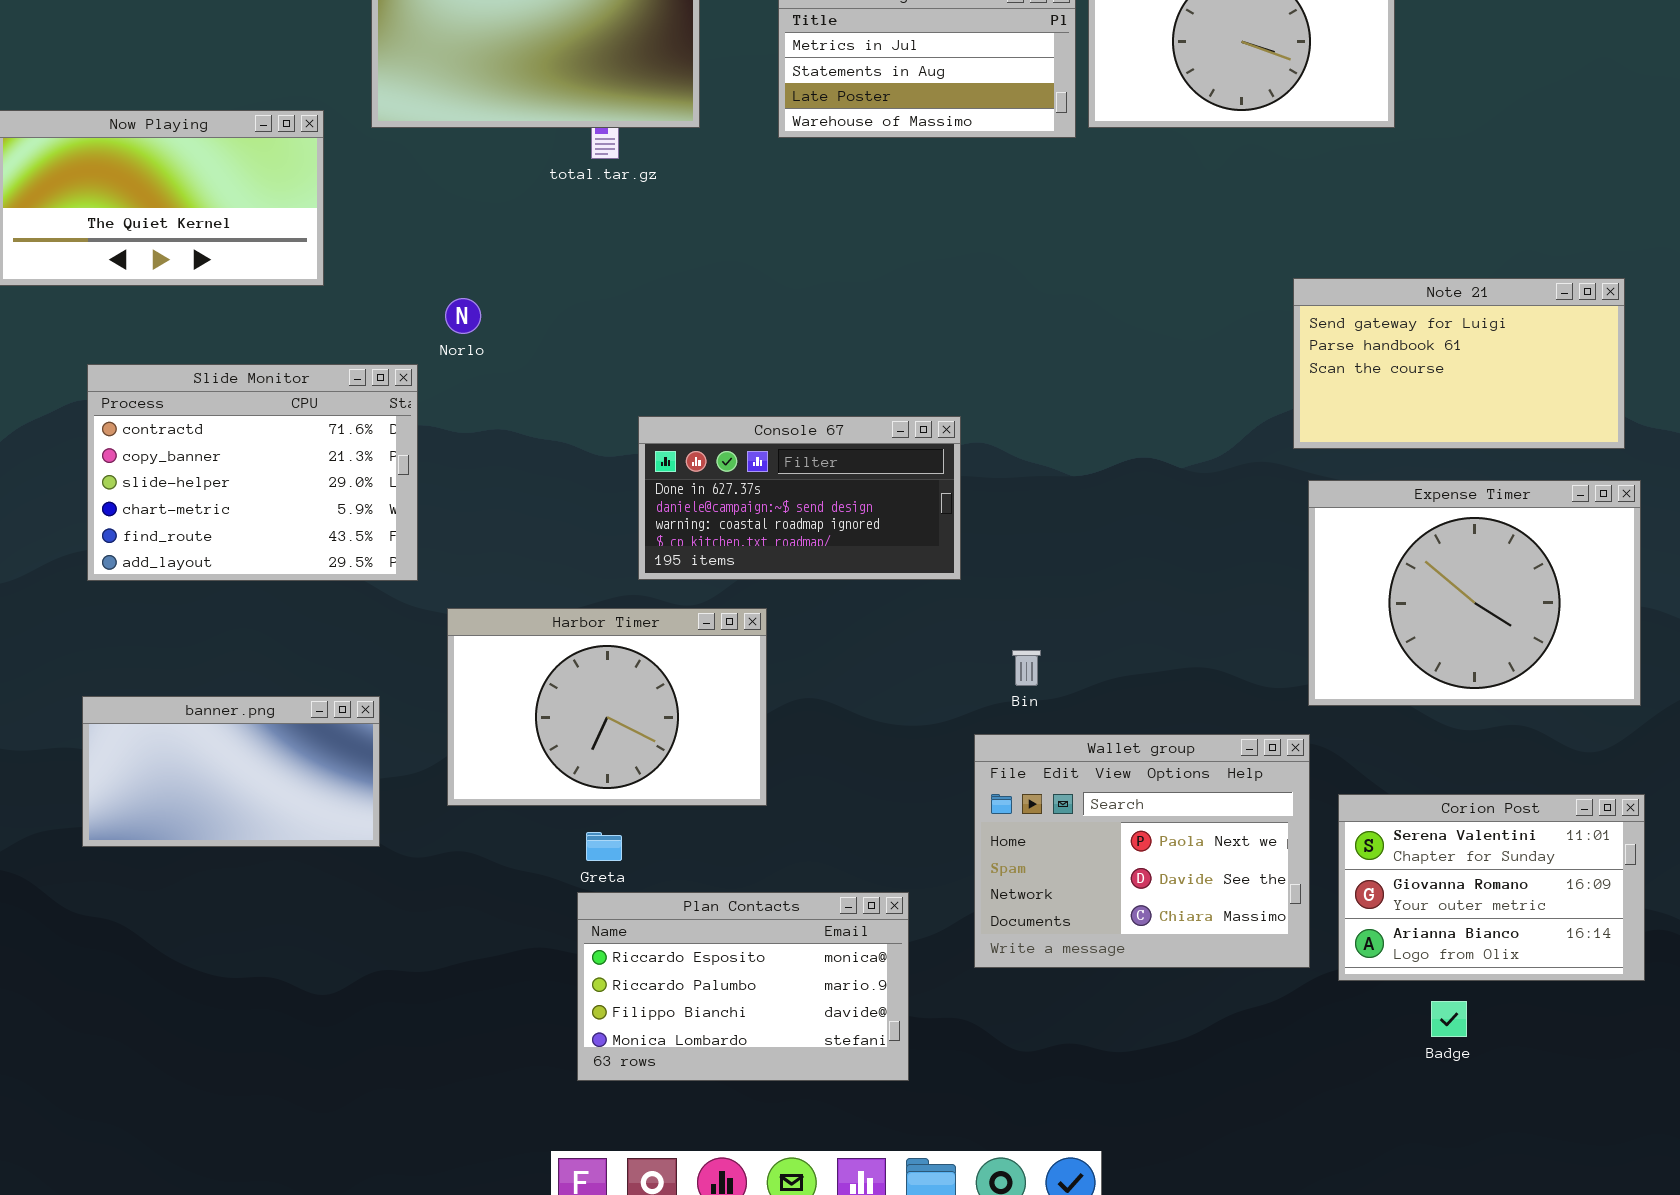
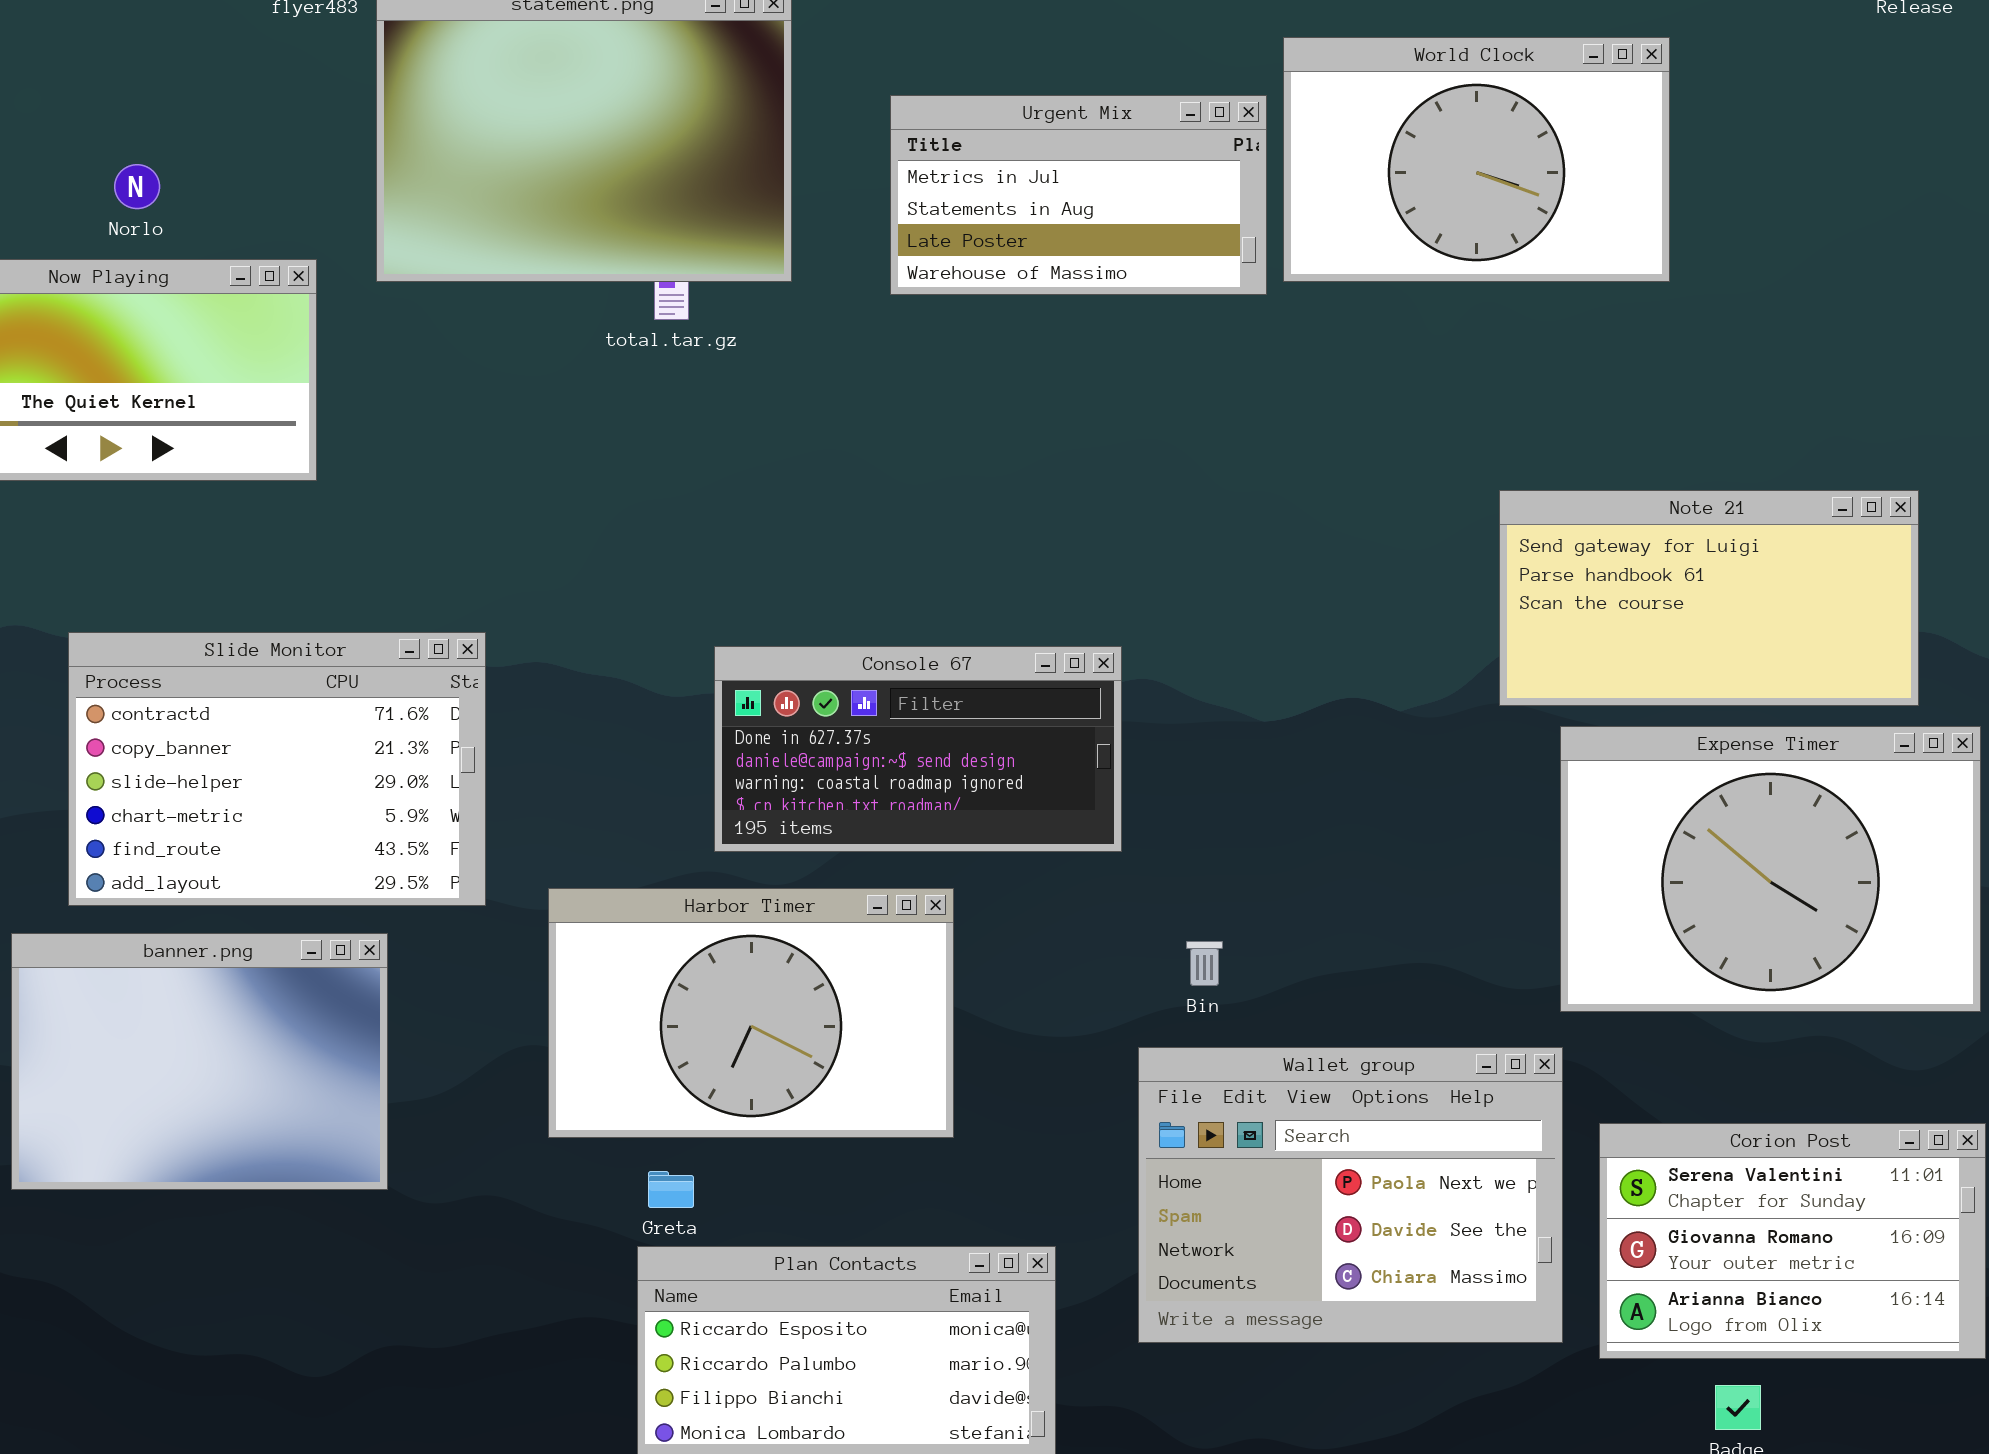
Note 21: [1293,278,1625,449] -> [1499,490,1919,706], moved
Norlo: [445,298,481,334] -> [114,164,160,209], moved
Slide Monitor: [87,364,418,581] -> [68,632,486,906], moved
Harbor Timer: [447,608,767,806] -> [548,888,954,1138], moved
banner.png: [82,696,380,847] -> [11,933,388,1190], resized

